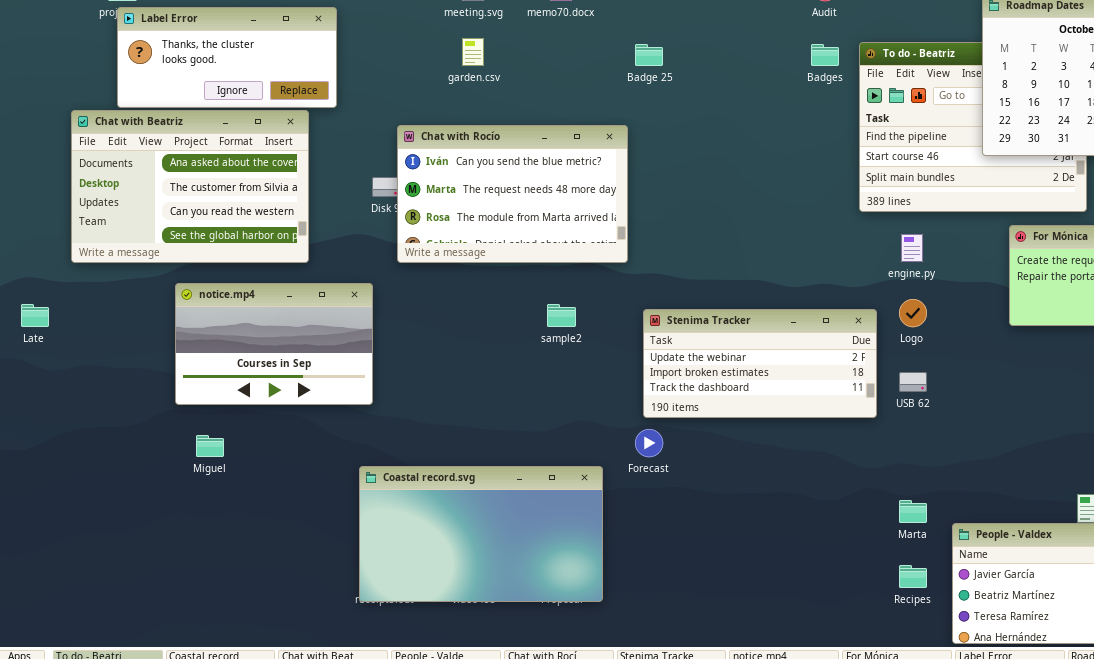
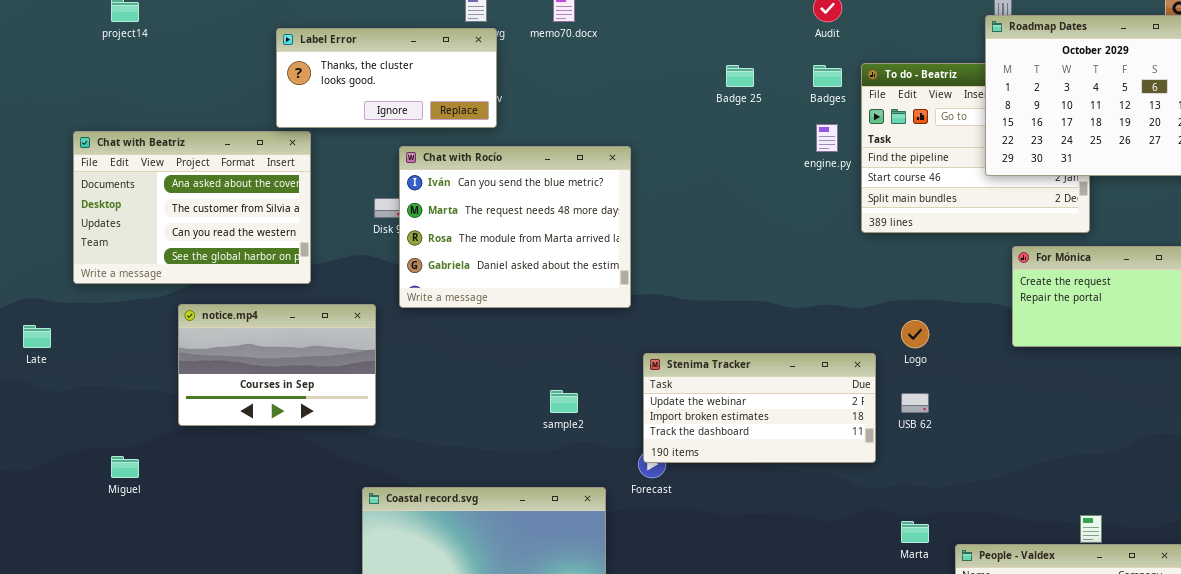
Label Error: [117,7,337,108] -> [276,28,497,128], moved
Badge 25: [635,44,663,66] -> [726,65,754,87], moved
Chat with Rocío: [397,125,628,263] -> [399,146,631,308], resized
engine.py: [901,234,923,262] -> [816,124,838,152], moved
sample2: [547,304,576,327] -> [550,390,578,413], moved
Stenima Tracker: [643,309,877,418] -> [643,353,876,463], moved
Miguel: [196,435,224,457] -> [111,456,139,478], moved

